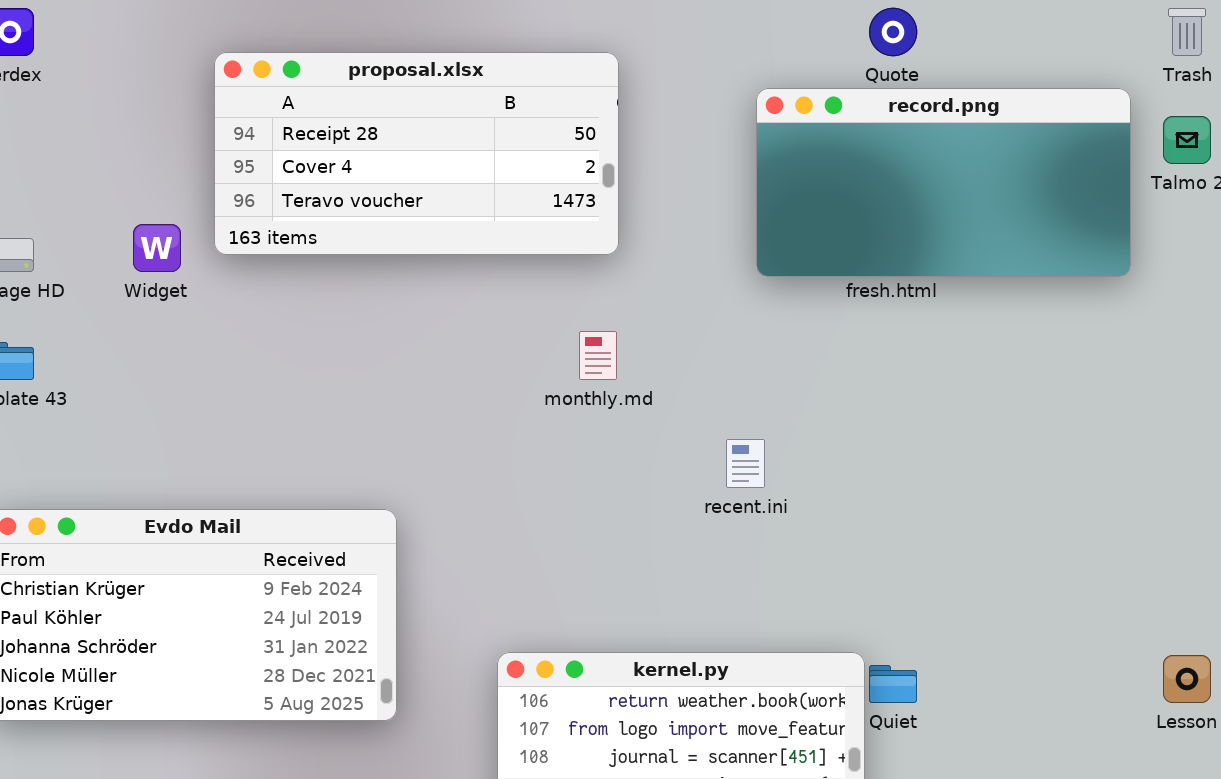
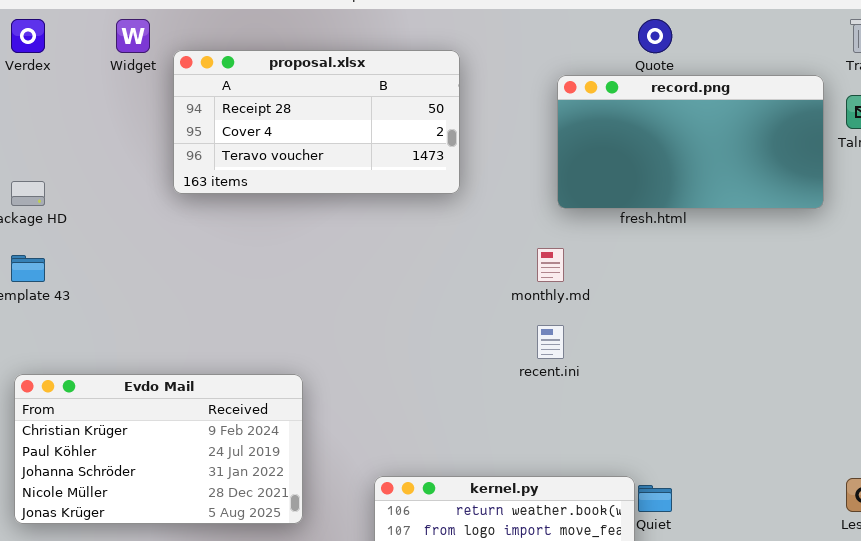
Widget: [133,224,181,272] -> [116,19,150,53], moved
monthly.md: [579,331,617,380] -> [537,248,564,282], moved

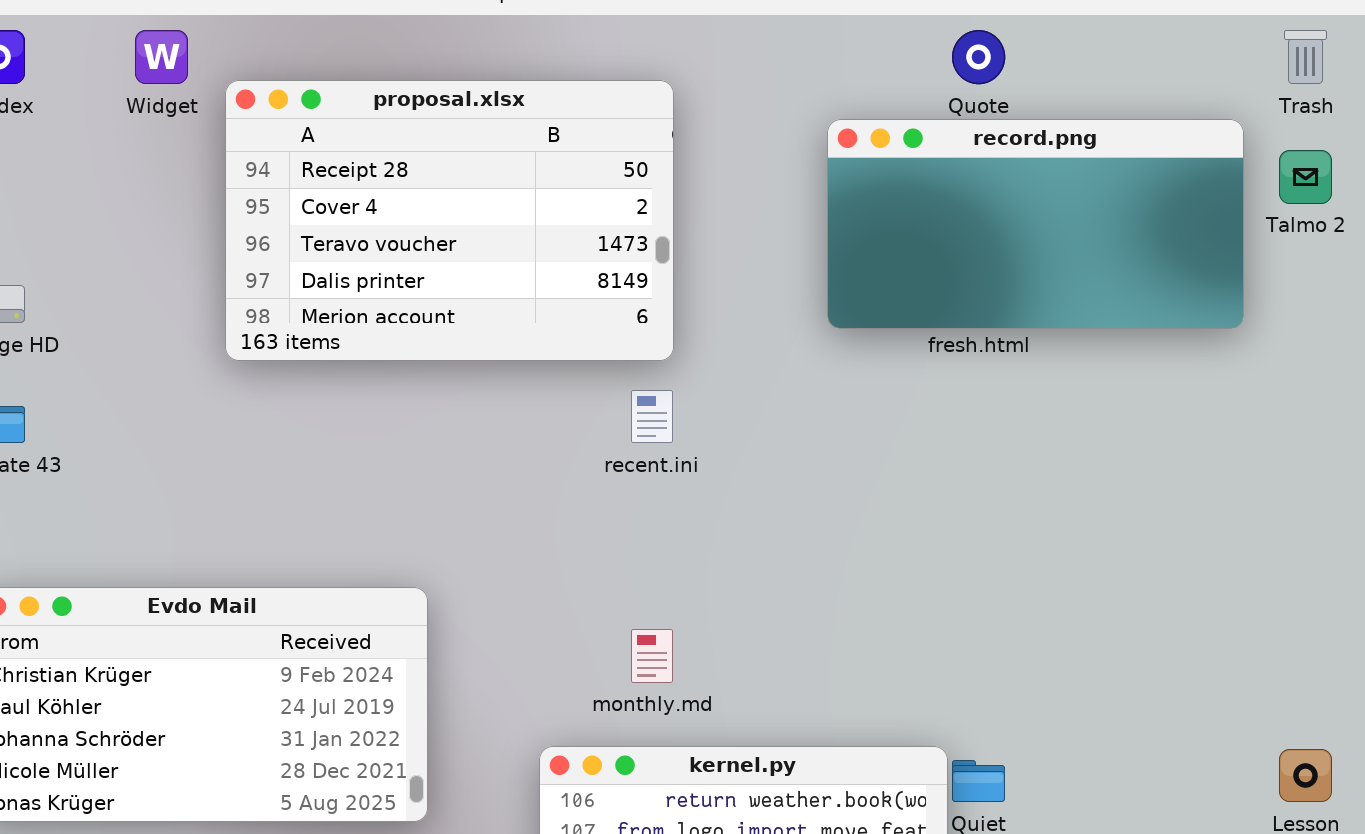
proposal.xlsx: [173,50,460,194] -> [225,80,674,361], resized
monthly.md: [537,248,564,282] -> [631,629,673,683], moved
recent.ini: [537,325,564,359] -> [631,390,673,443], moved

